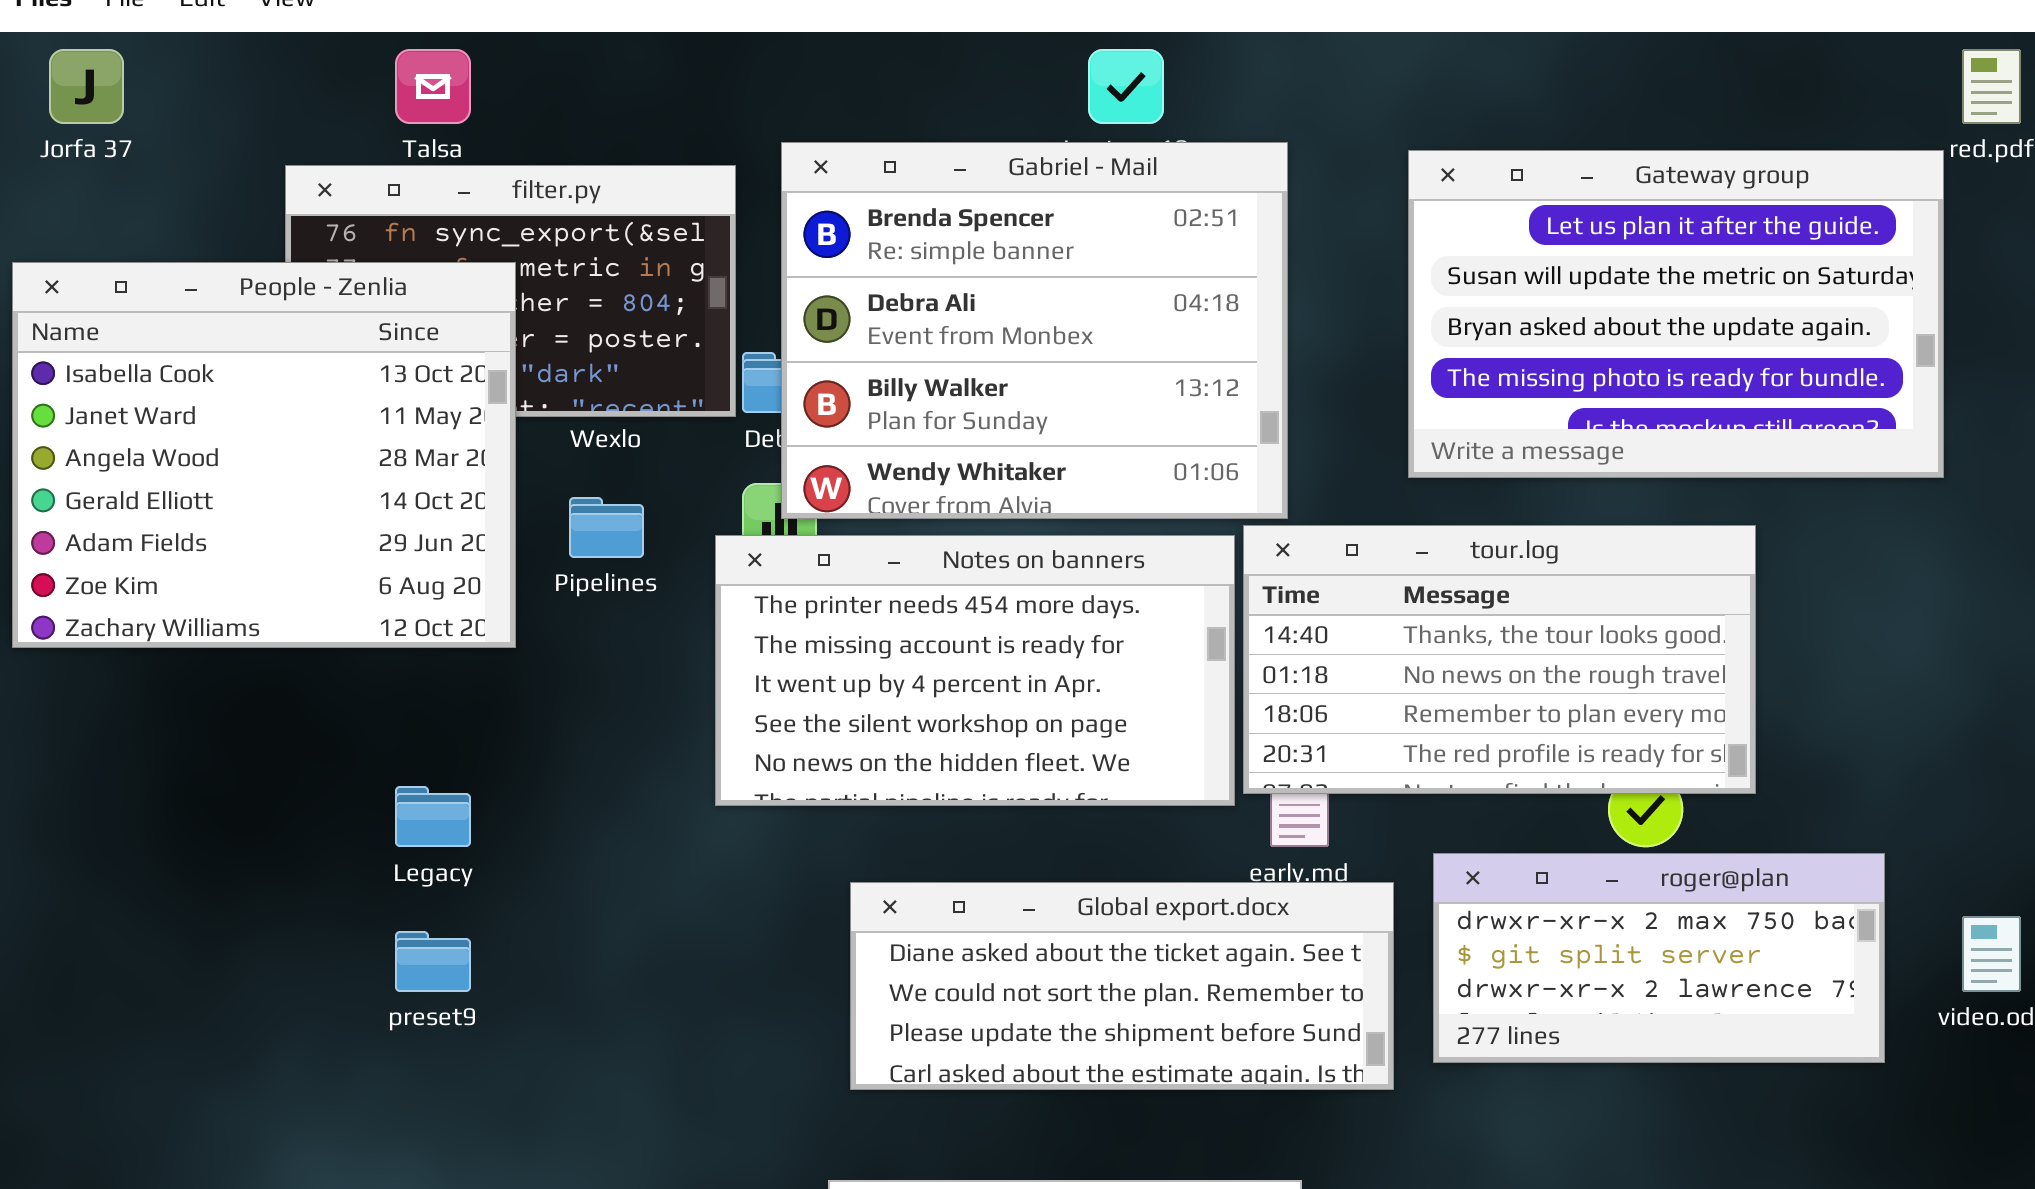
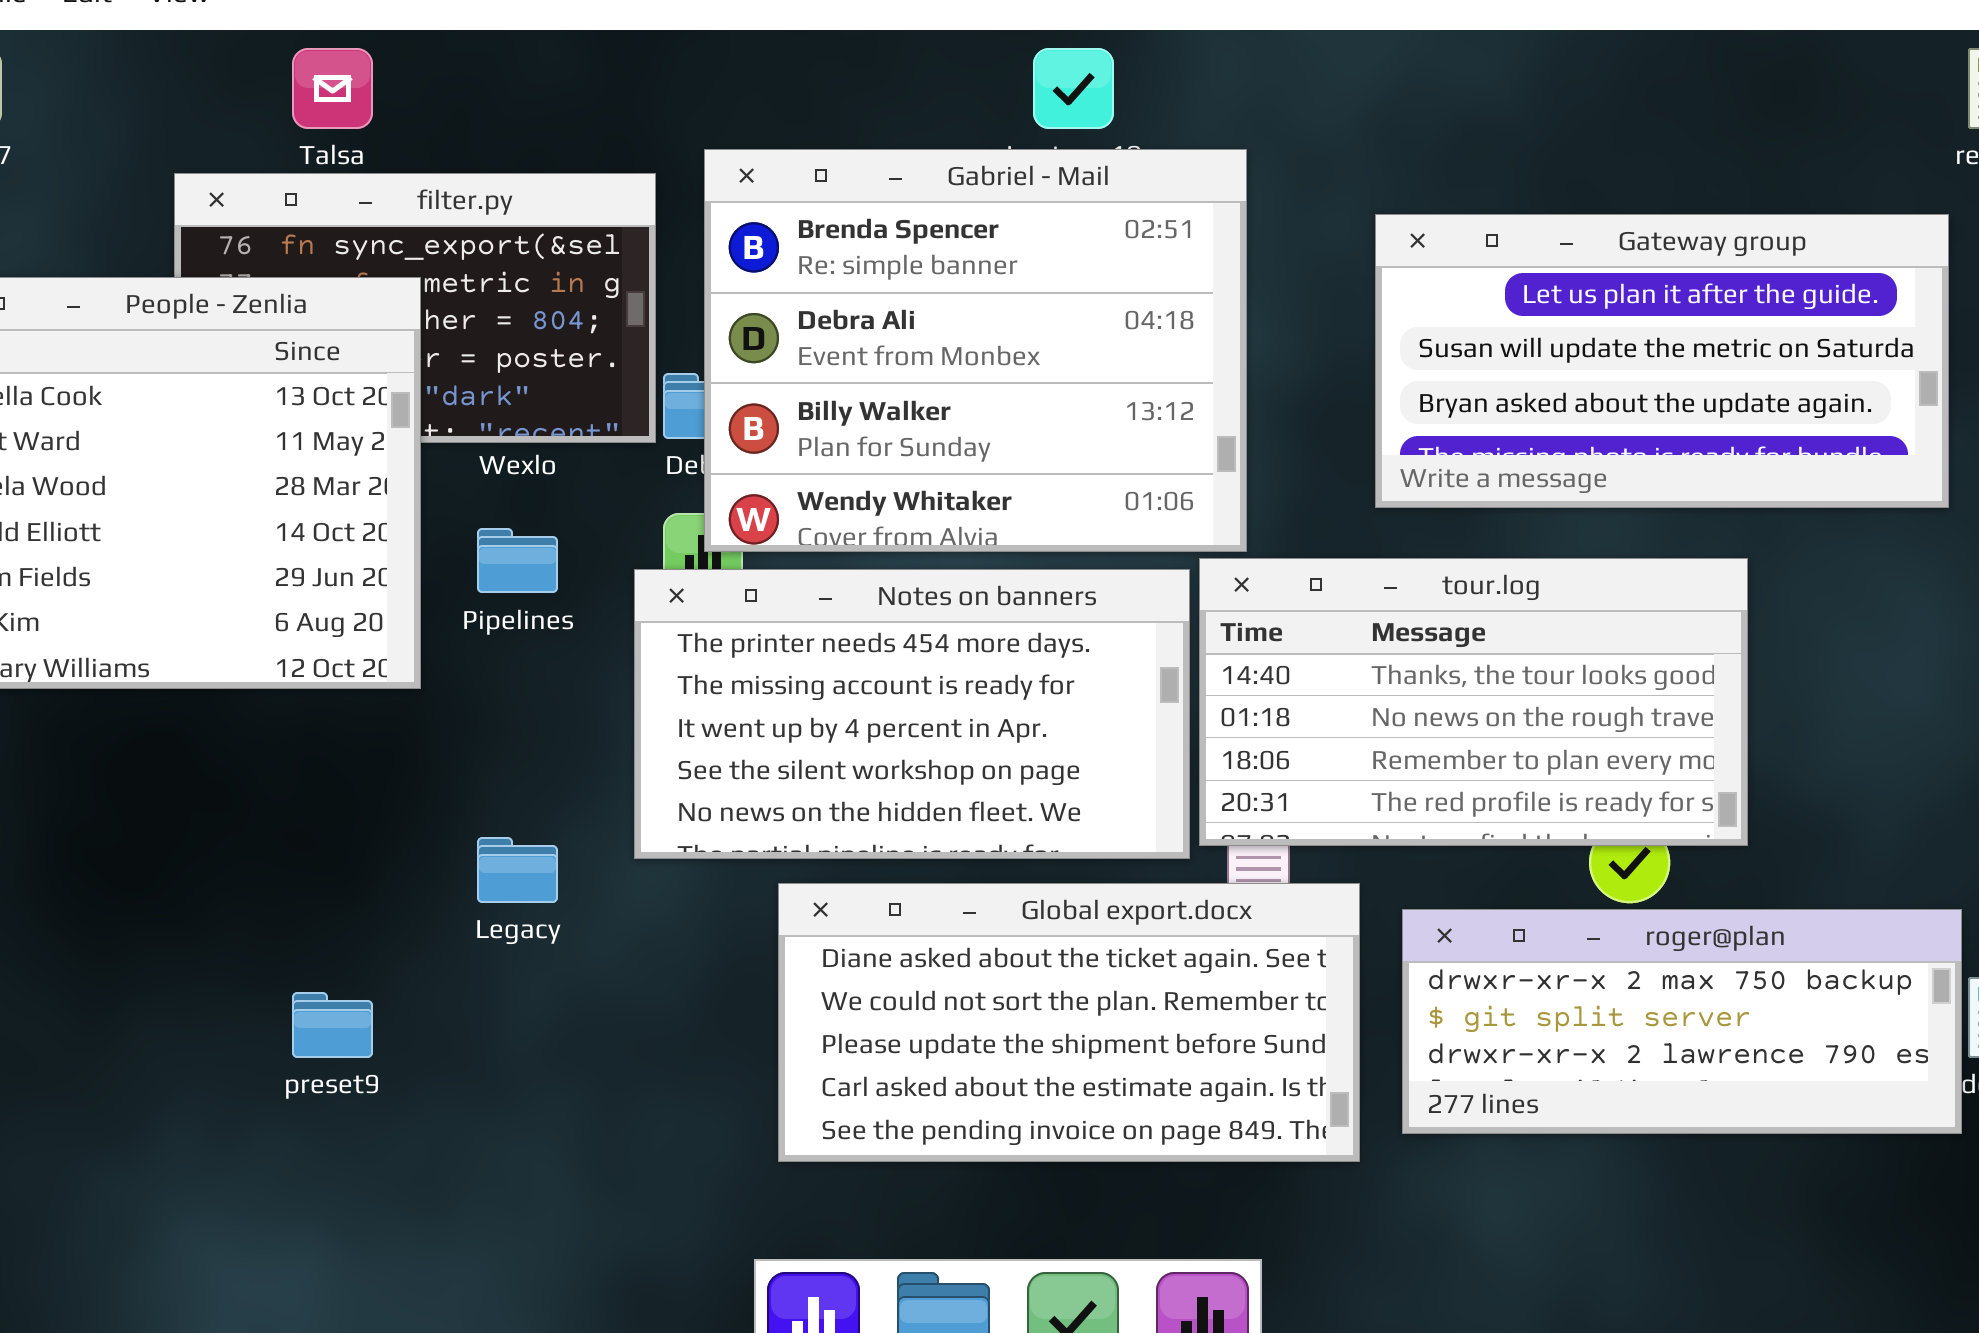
Gateway group: [1408,150,1944,478] -> [1375,214,1949,508], resized
Legacy: [395,786,471,847] -> [477,837,558,903], moved
roger@plan: [1433,853,1885,1063] -> [1402,909,1962,1134], resized
Global export.docx: [850,882,1394,1090] -> [778,883,1360,1162], resized

